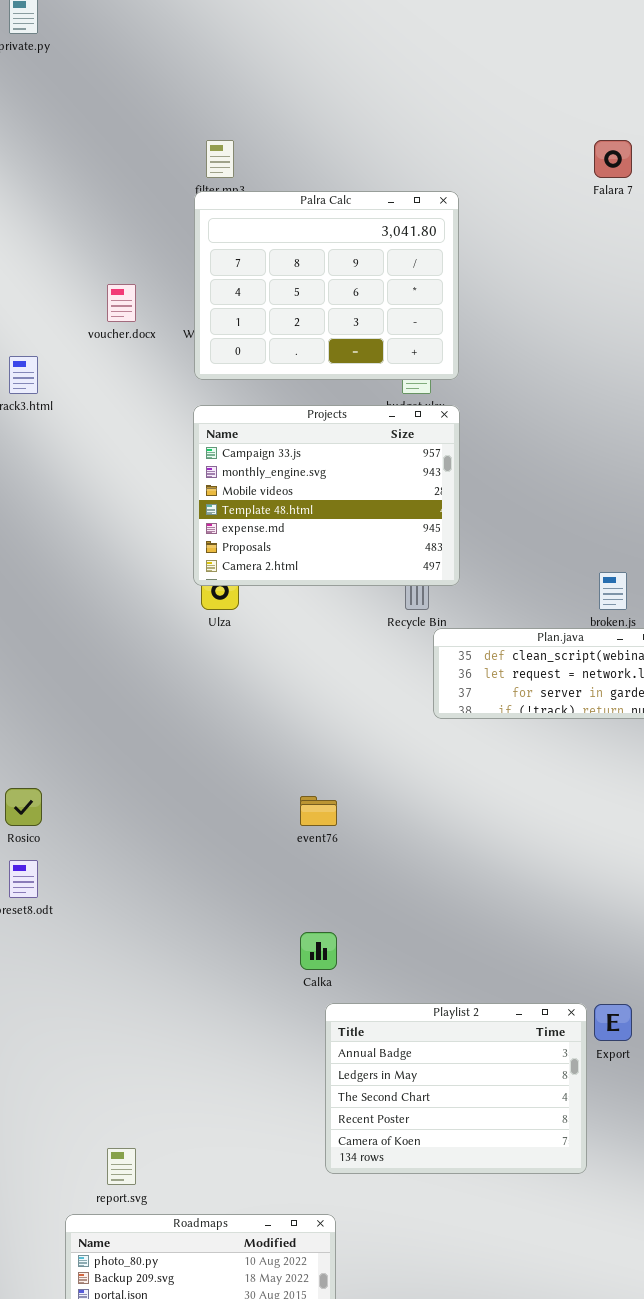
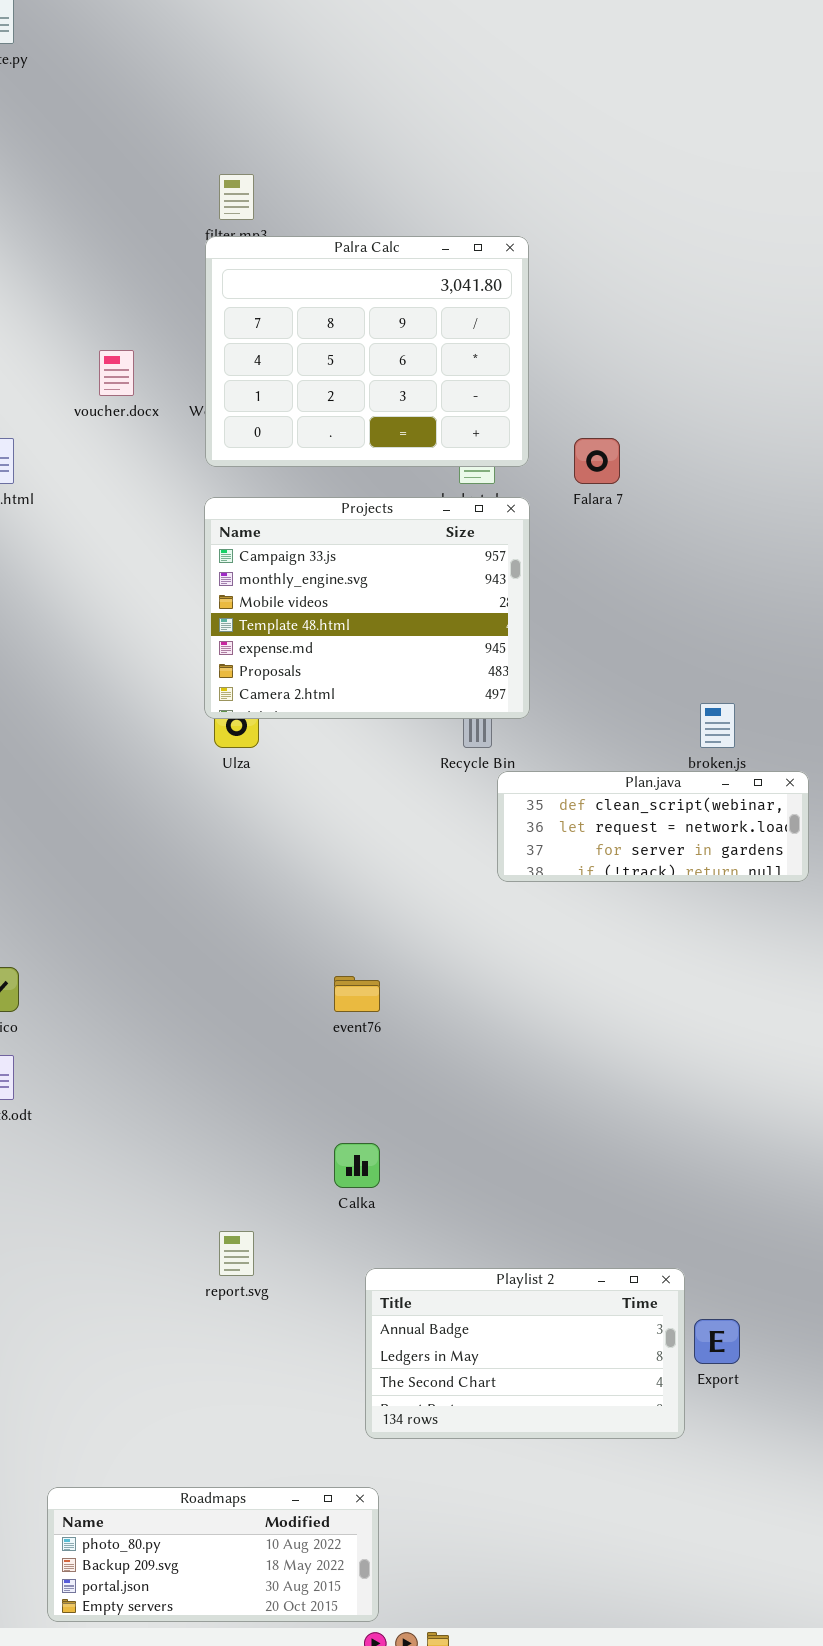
Falara 7: [594,140,632,178] -> [574,438,620,484], moved
Playlist 2: [325,1003,587,1174] -> [365,1268,685,1439], resized
Export: [594,1004,632,1041] -> [694,1319,740,1364], moved
report.svg: [107,1148,136,1185] -> [219,1231,254,1276], moved

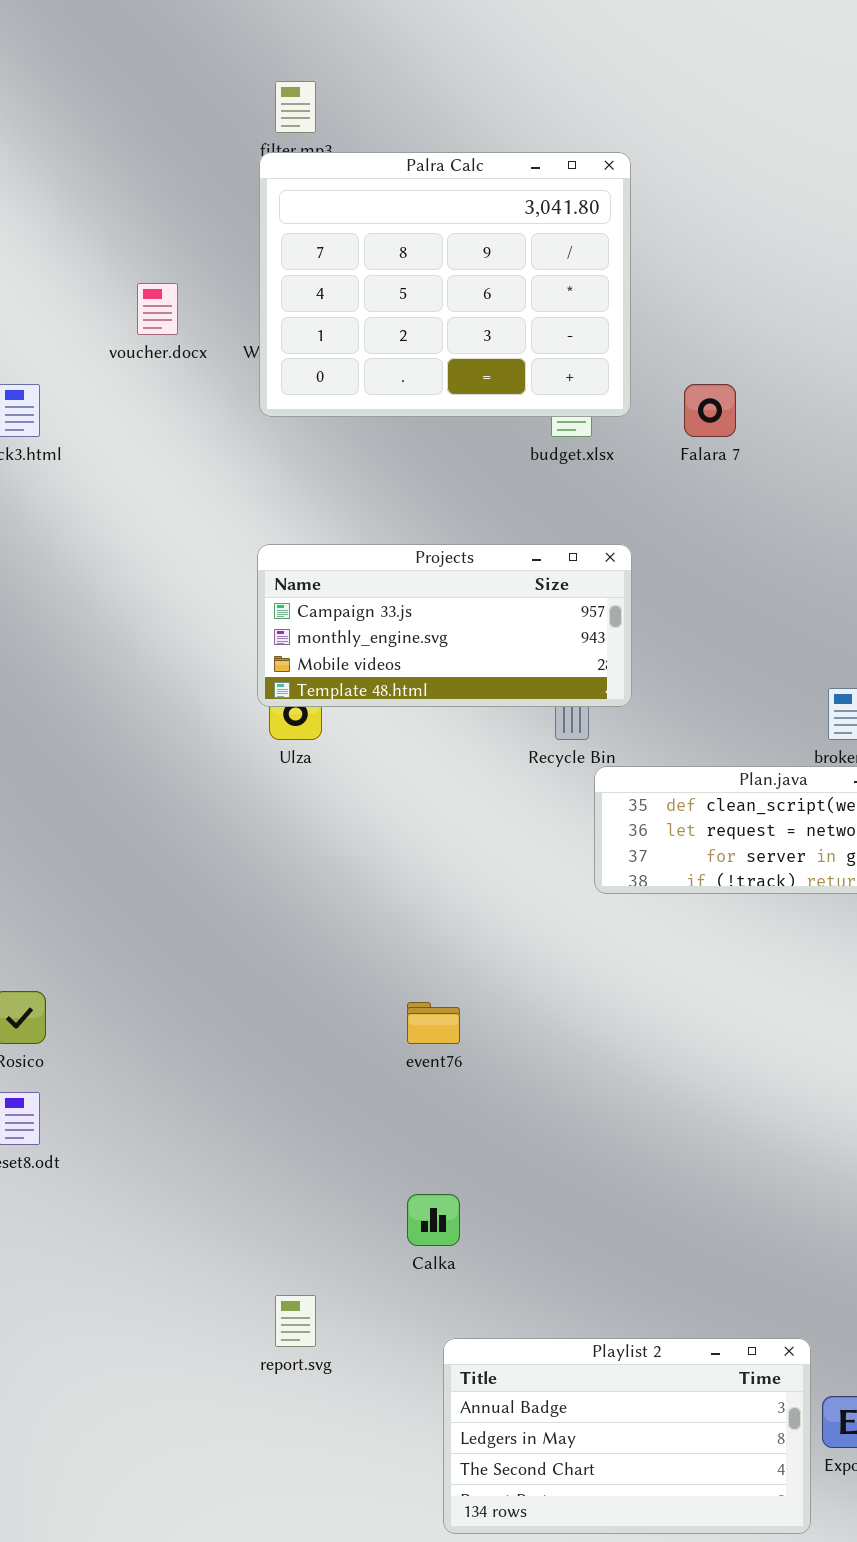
Projects: [204,497,530,719] -> [257,544,632,707], resized

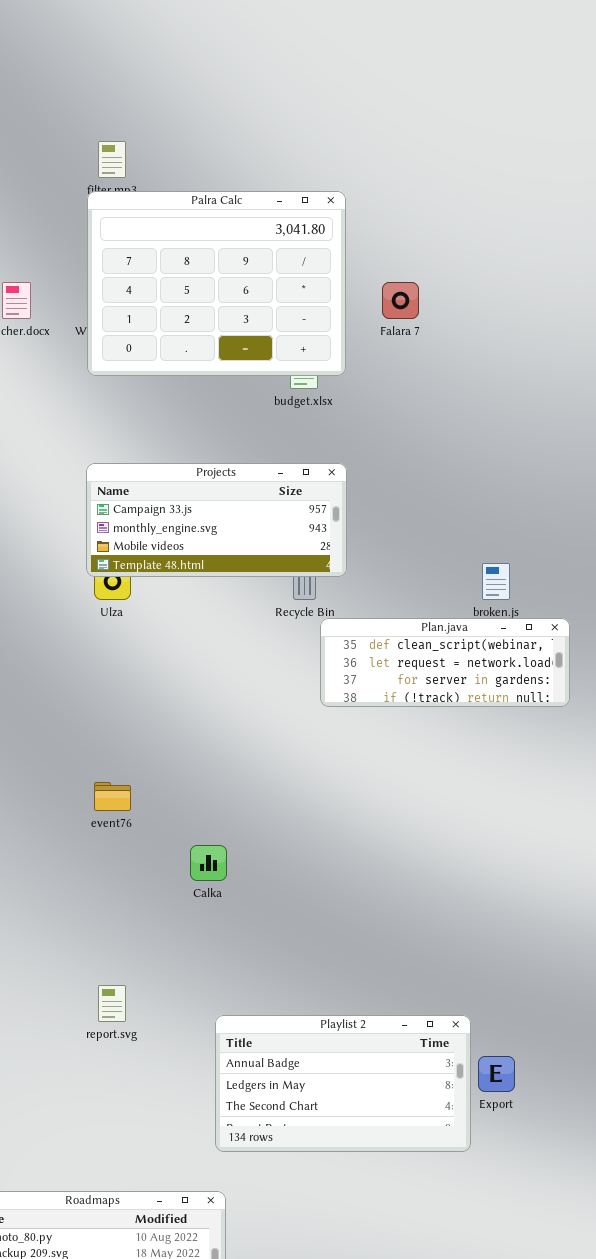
Falara 7: [684,384,736,437] -> [382,282,419,319], moved
event76: [407,1002,460,1044] -> [94,782,131,811], moved
Calka: [407,1194,460,1246] -> [190,845,227,881], moved

